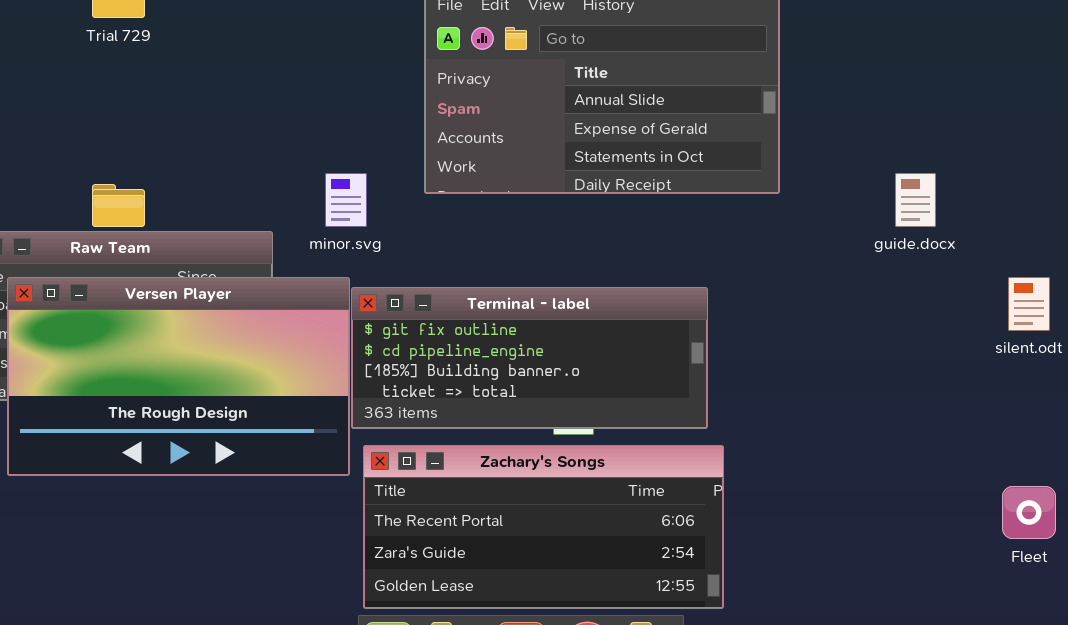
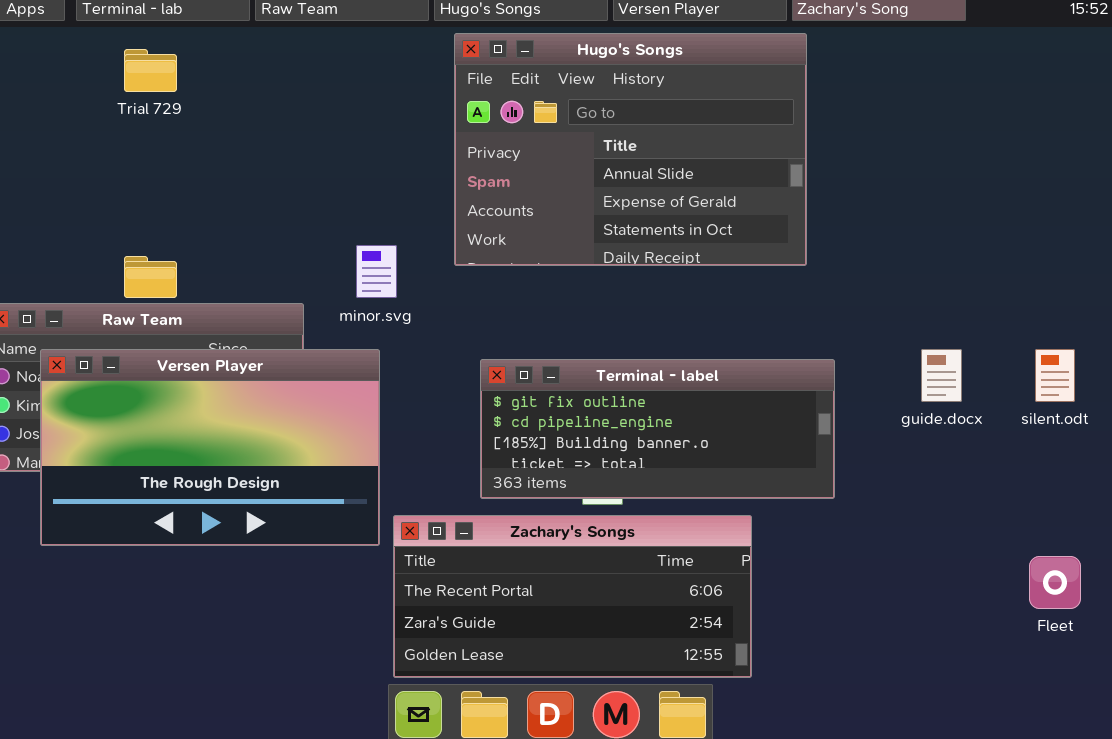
guide.docx: [895,173,936,227] -> [921,349,962,402], moved
Terminal - label: [351,287,708,429] -> [480,359,835,499], moved

